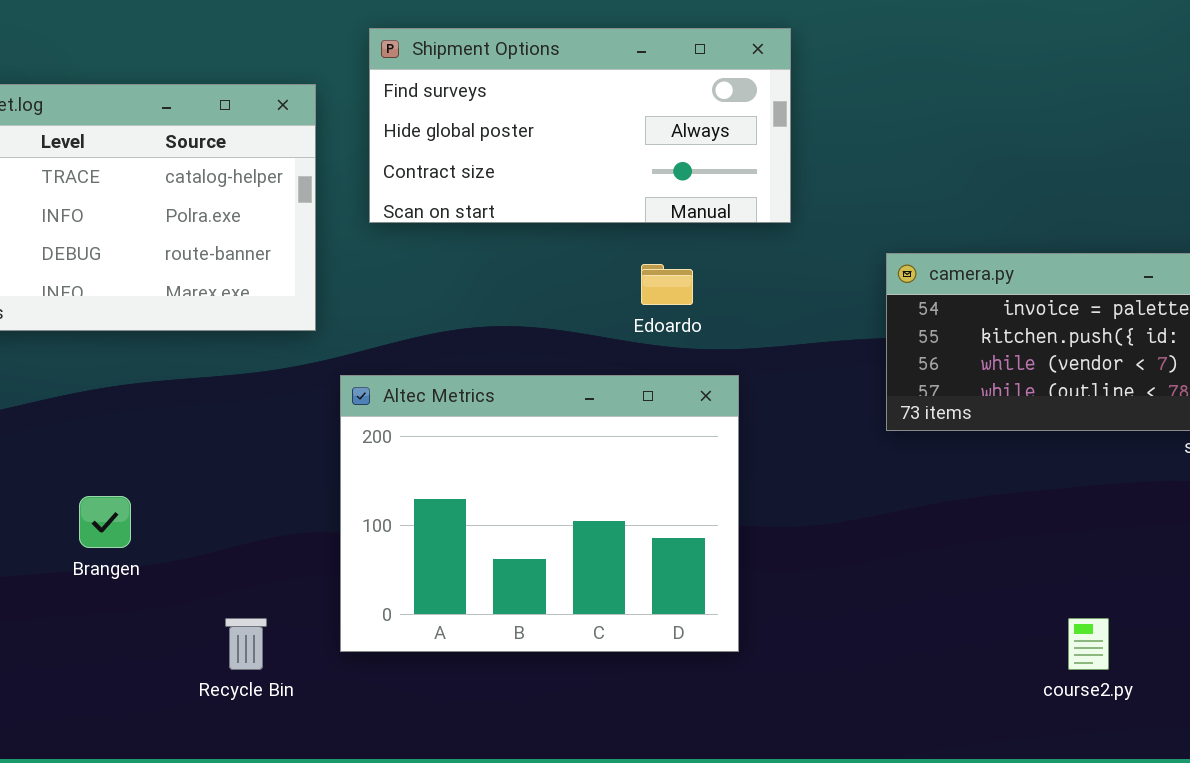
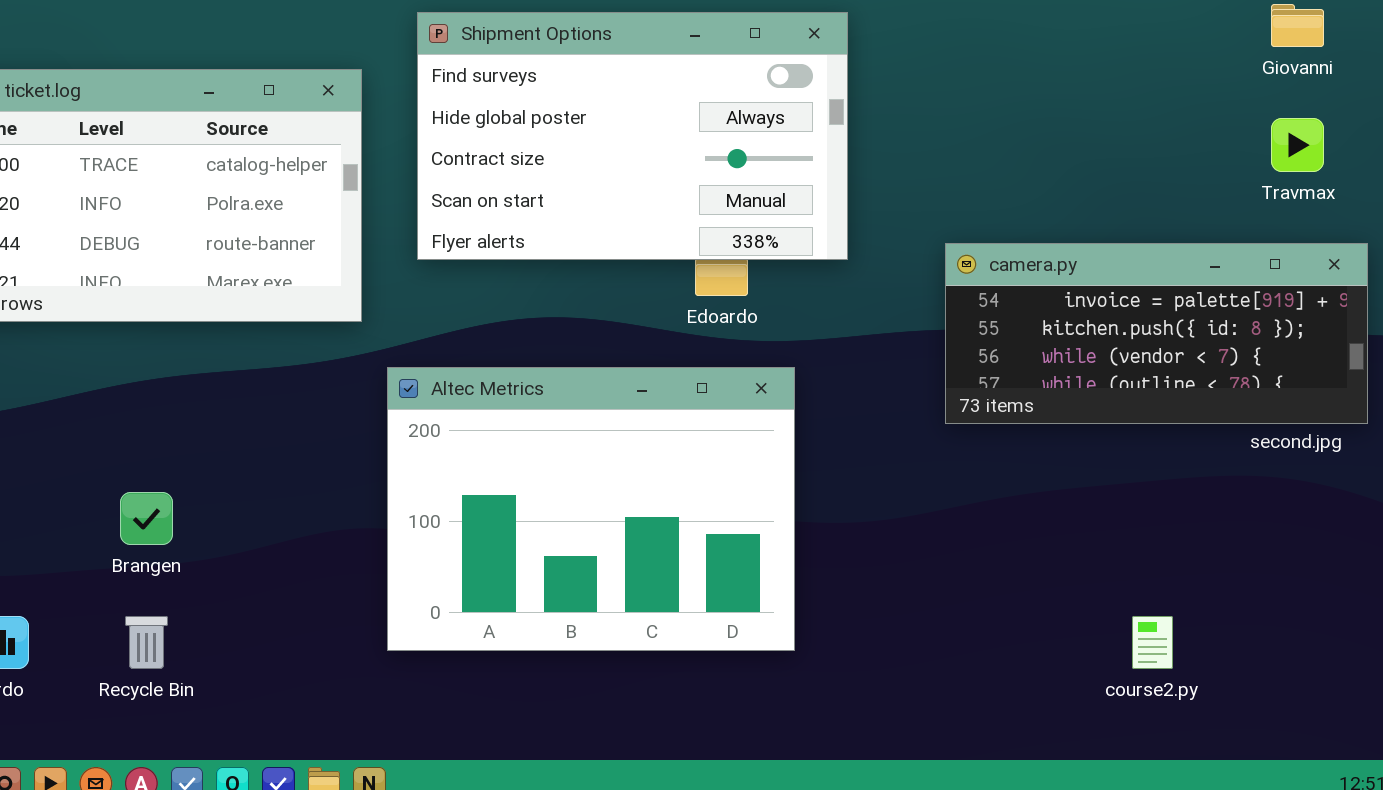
Shipment Options: [369,28,791,223] -> [417,12,848,260], resized
Recycle Bin: [225,618,267,670] -> [125,616,168,669], moved

